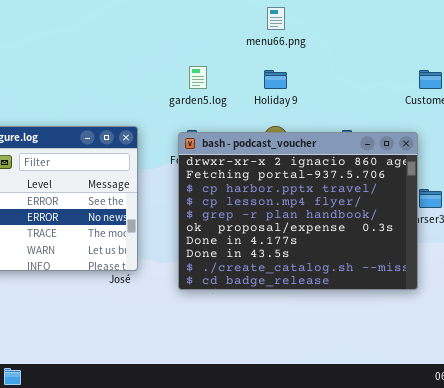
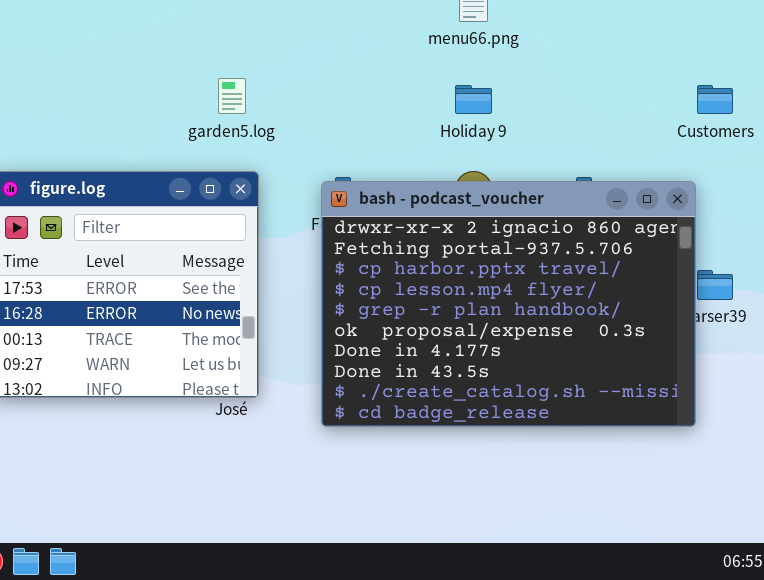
garden5.log: [189,66,207,89] -> [218,78,246,114], moved

